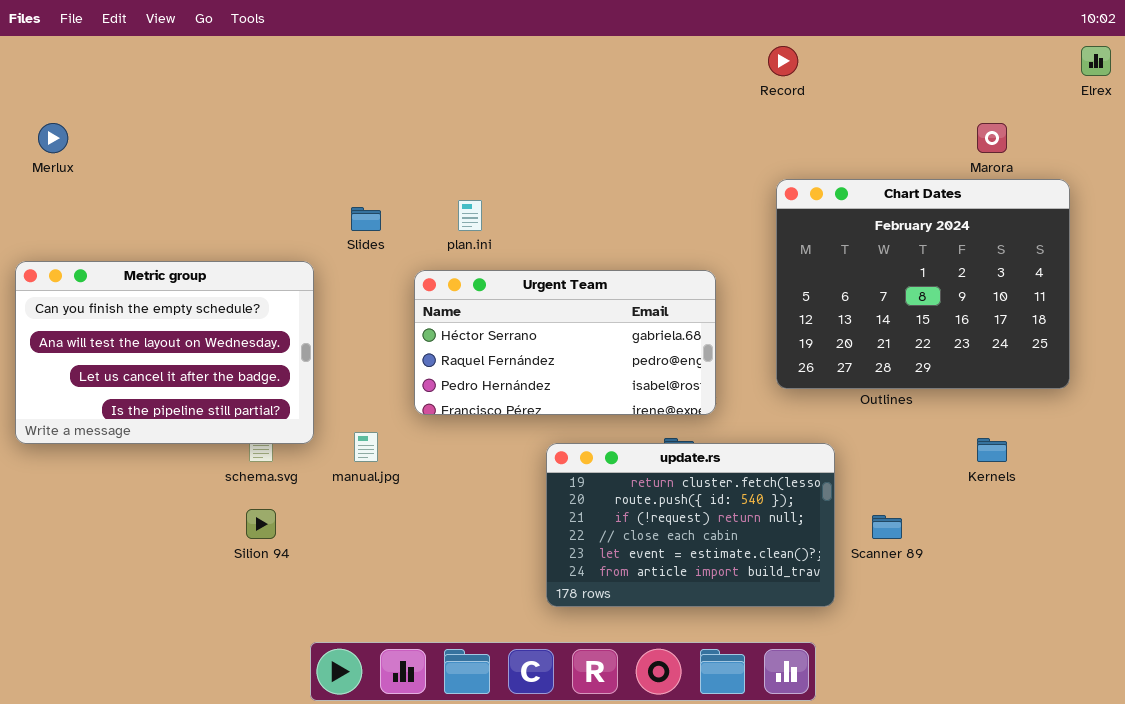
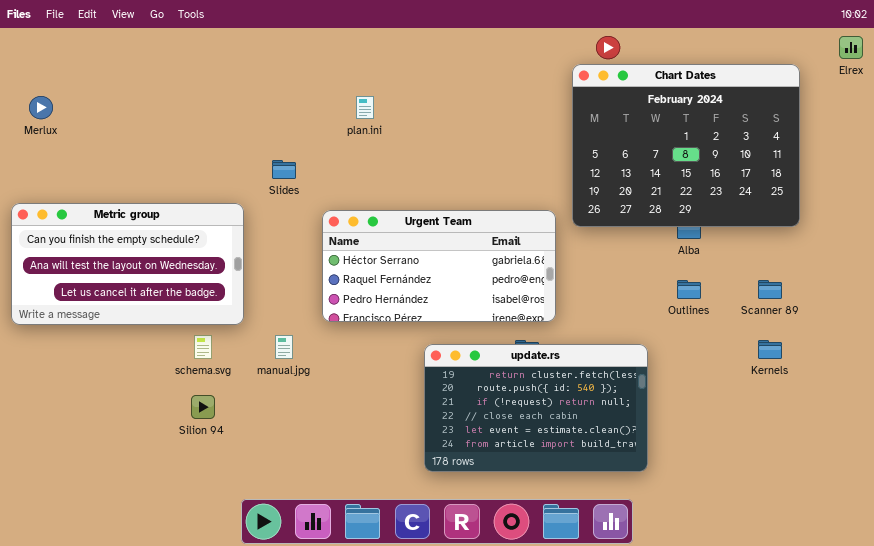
Chart Dates: [776,179,1070,389] -> [572,64,800,227], moved
plan.ini: [458,200,482,231] -> [356,96,374,119], moved
Metric group: [15,261,314,444] -> [11,203,244,325], resized
Scanner 89: [872,515,902,539] -> [758,280,782,299], moved

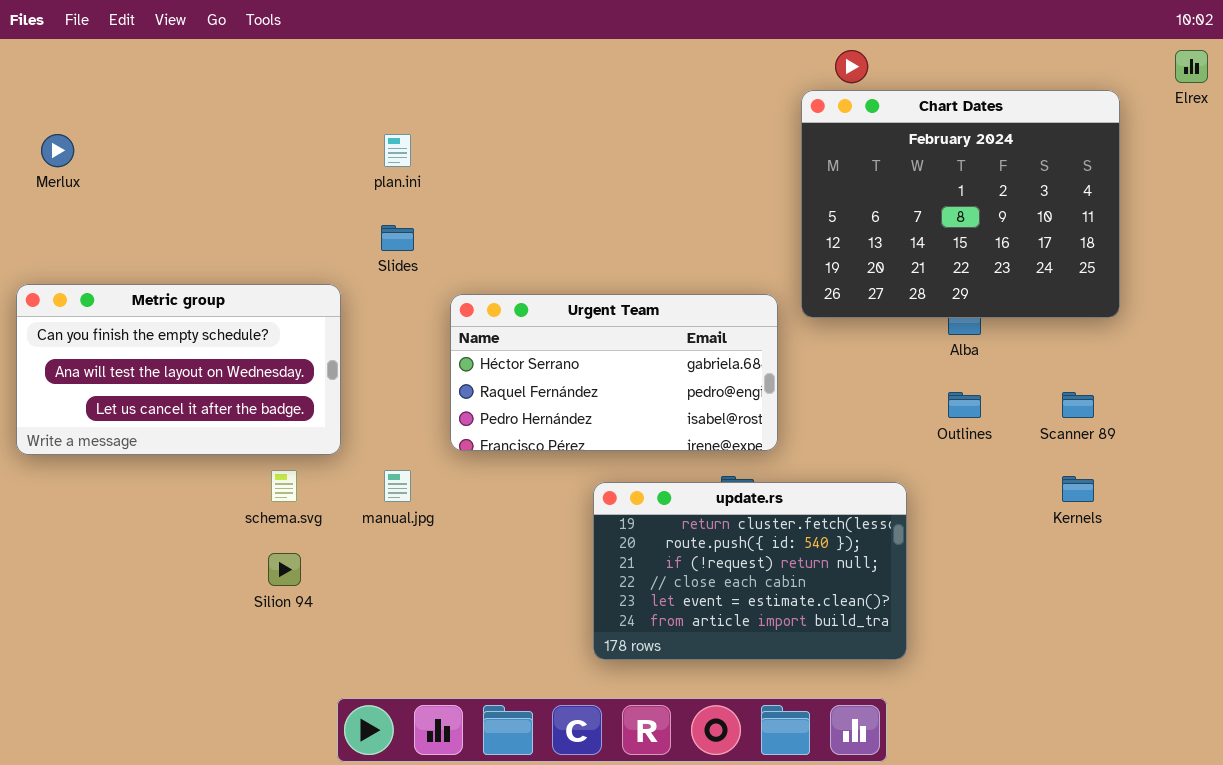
plan.ini: [356,96,374,119] -> [384,134,411,167], moved

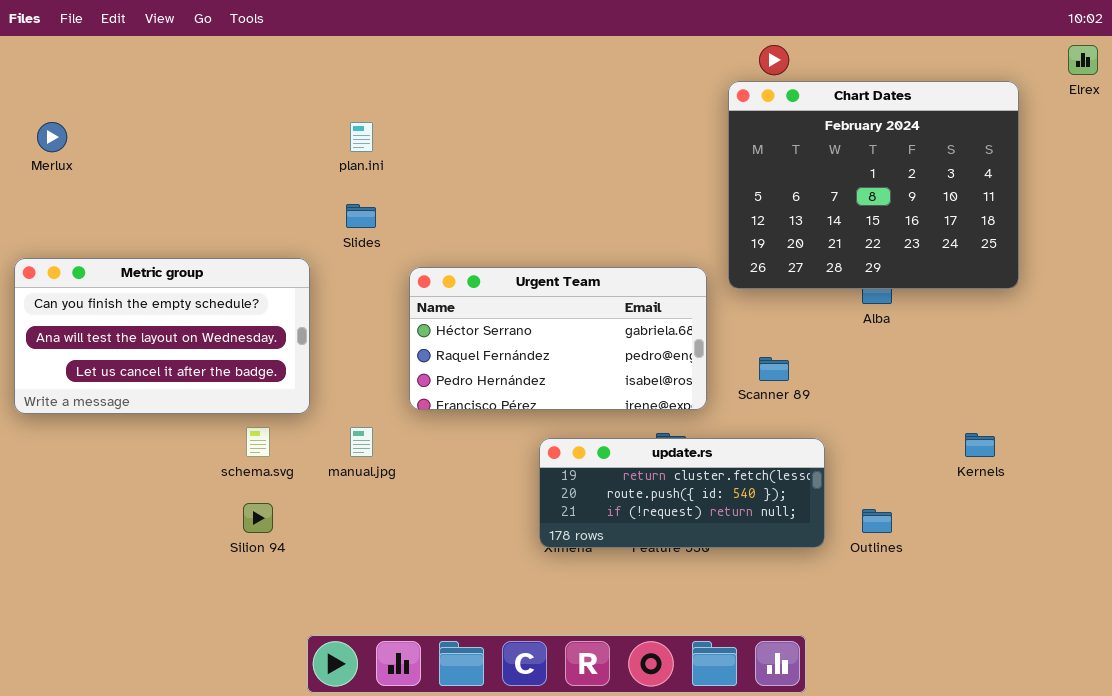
Outlines: [948,392,981,418] -> [862,509,892,533], moved
Scanner 89: [1062,392,1094,418] -> [759,357,789,381], moved
update.rs: [593,482,907,660] -> [539,438,825,548], resized

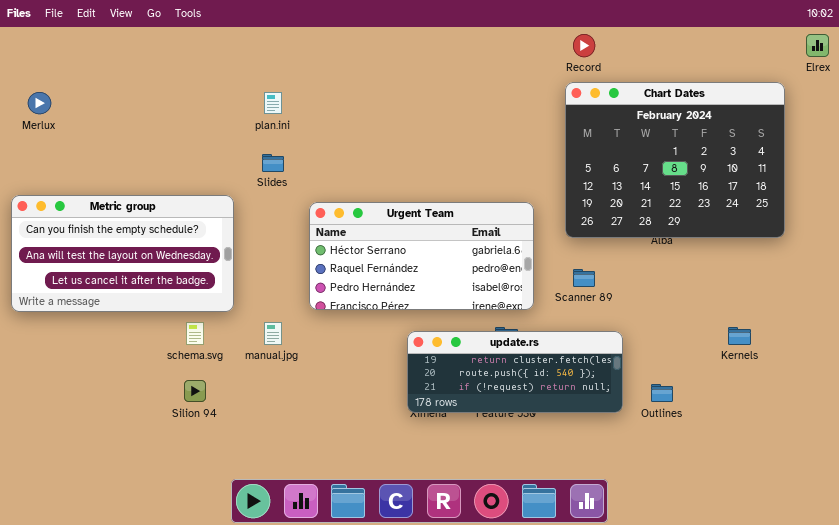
Chart Dates: [728,81,1019,289] -> [565,82,785,238], moved

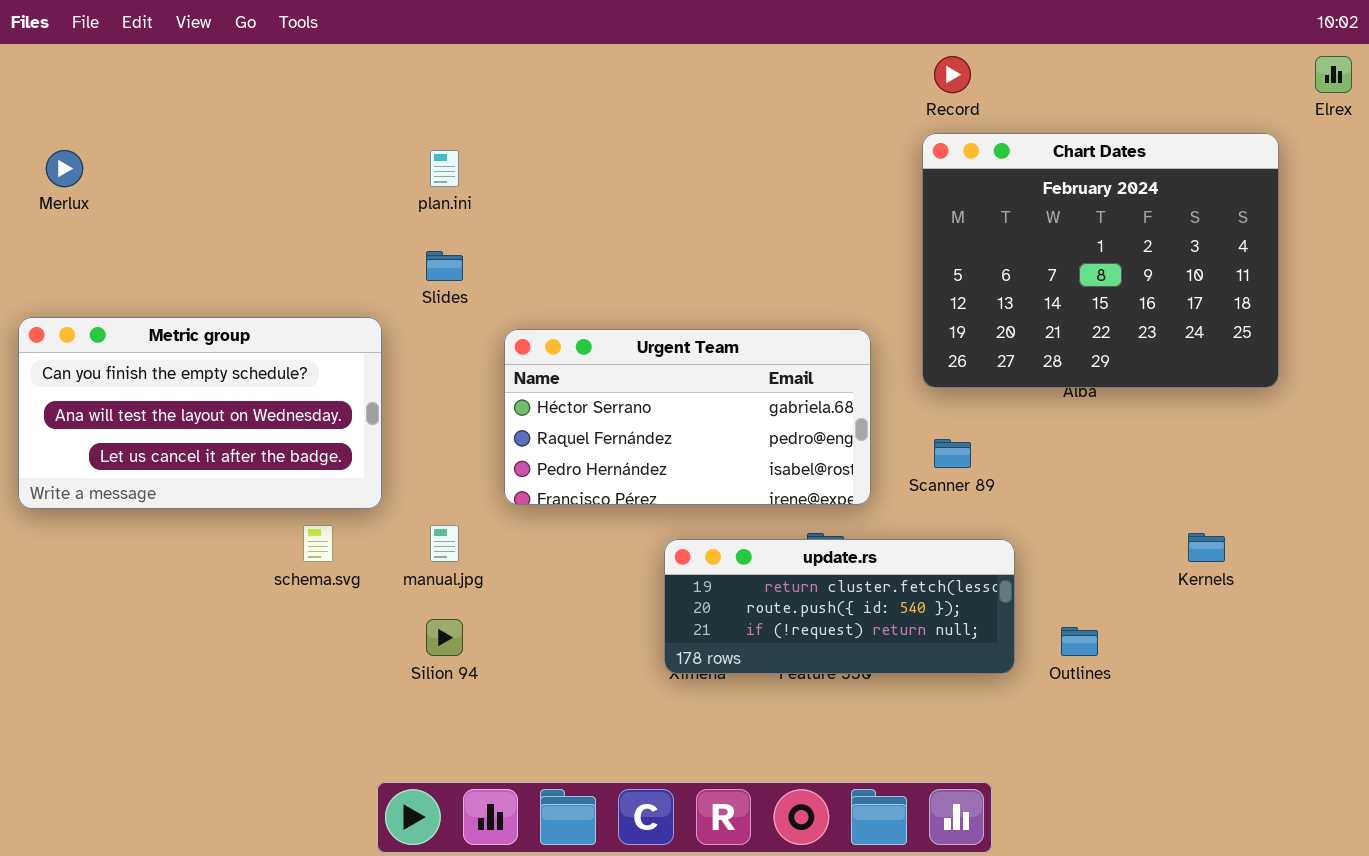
Silion 94: [184,380,206,402] -> [426,619,463,656], moved

